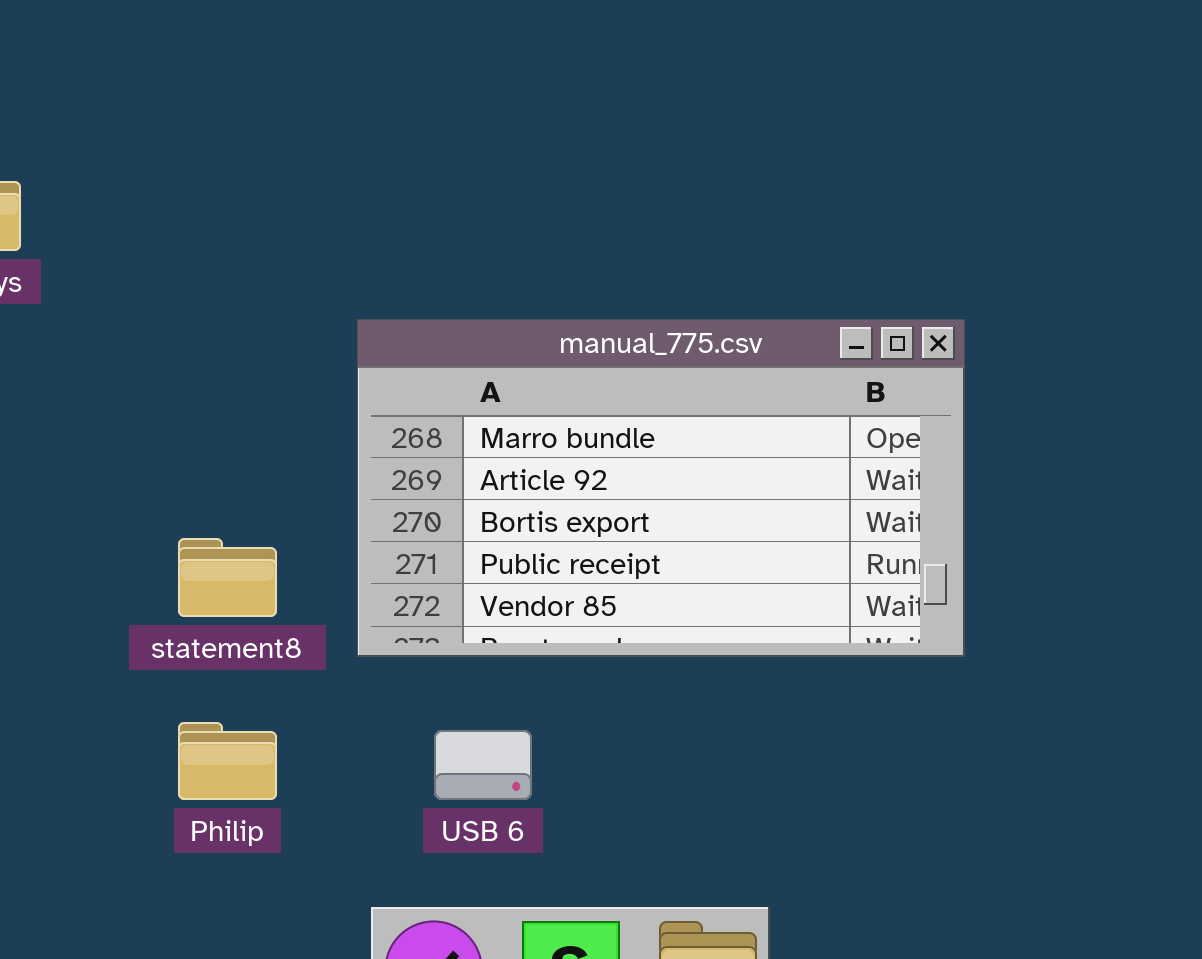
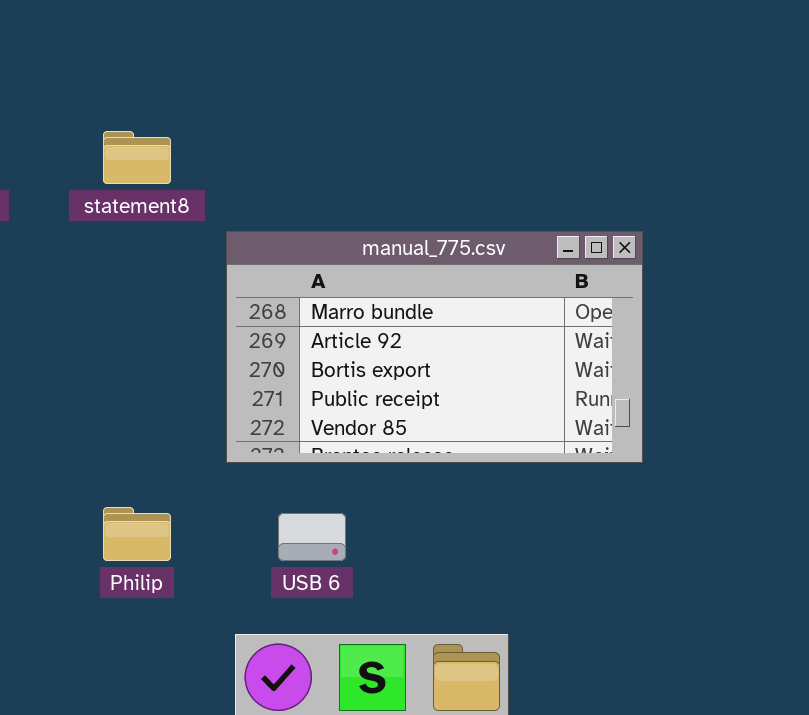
statement8: [178,538,277,617] -> [103,131,171,184], moved

